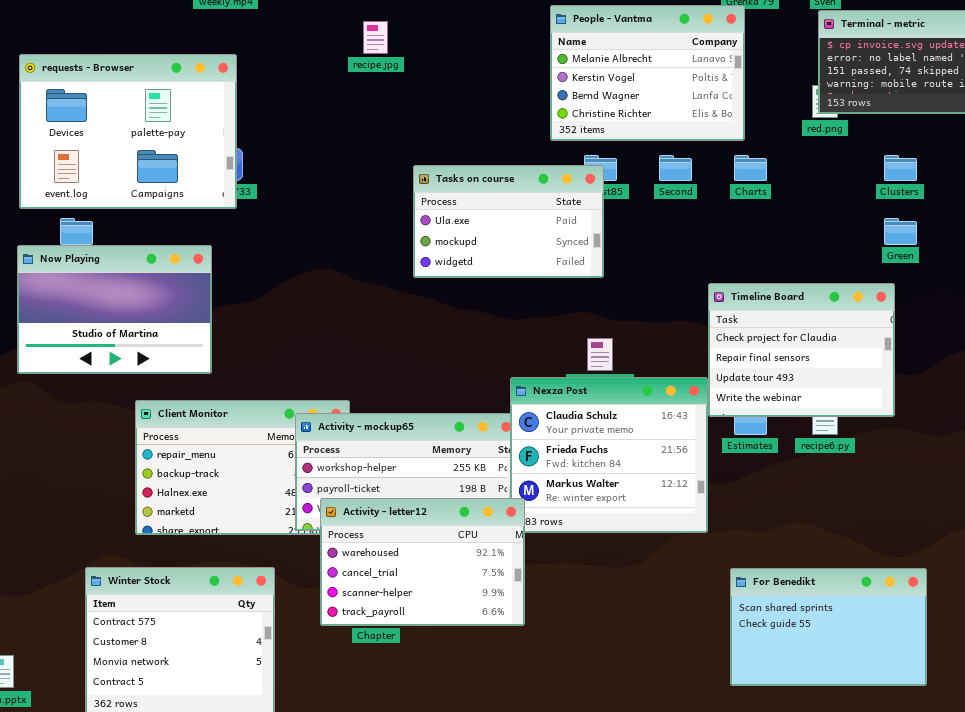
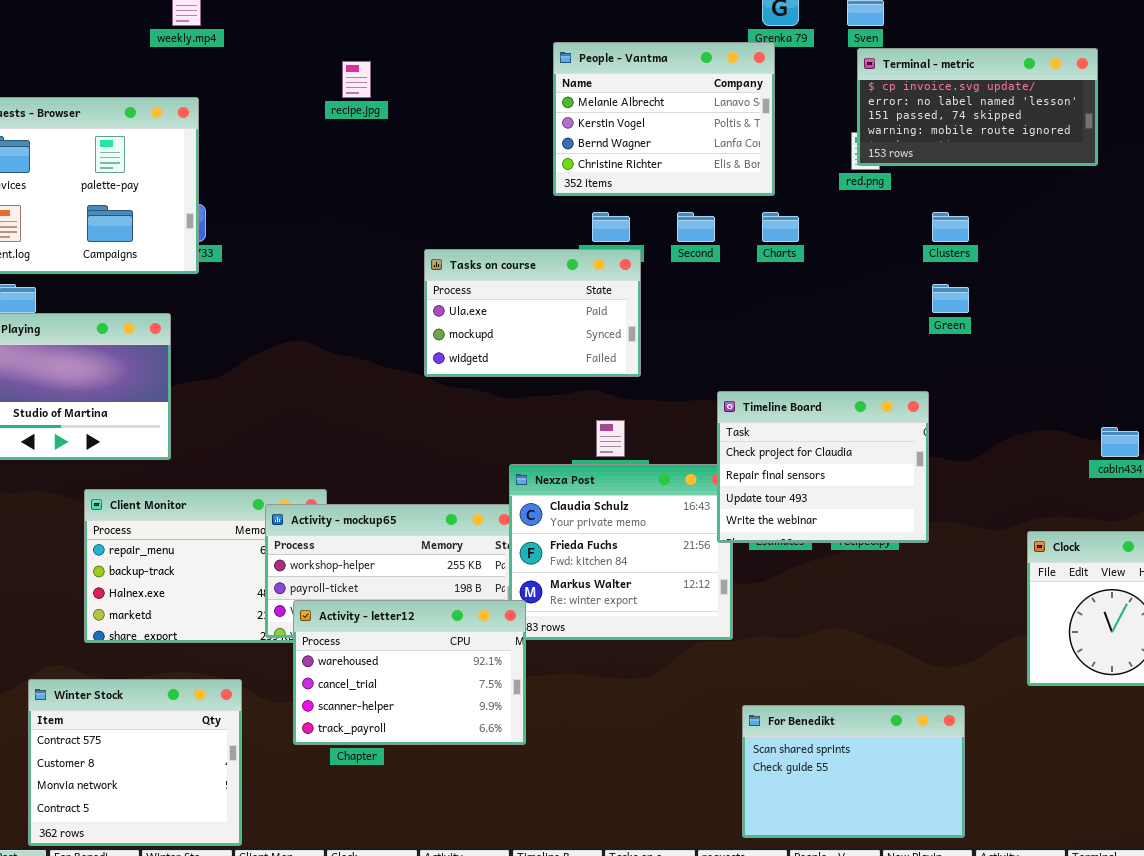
Tasks on course: [413,165,604,278] -> [424,249,641,377], moved
Timeline Board: [708,283,895,417] -> [717,391,929,543], moved
For Benedikt: [730,568,927,686] -> [742,705,965,838], moved

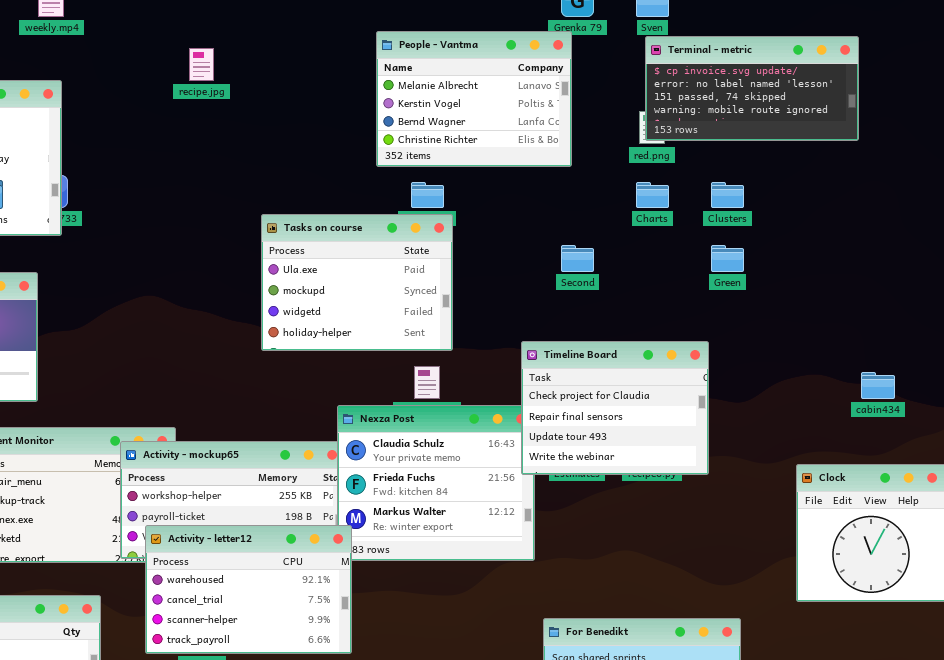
Second: [677,212,715,242] -> [561,245,594,272], moved
Charts: [762,212,799,242] -> [636,182,669,208], moved
Tasks on course: [424,249,641,377] -> [261,214,453,351], resized

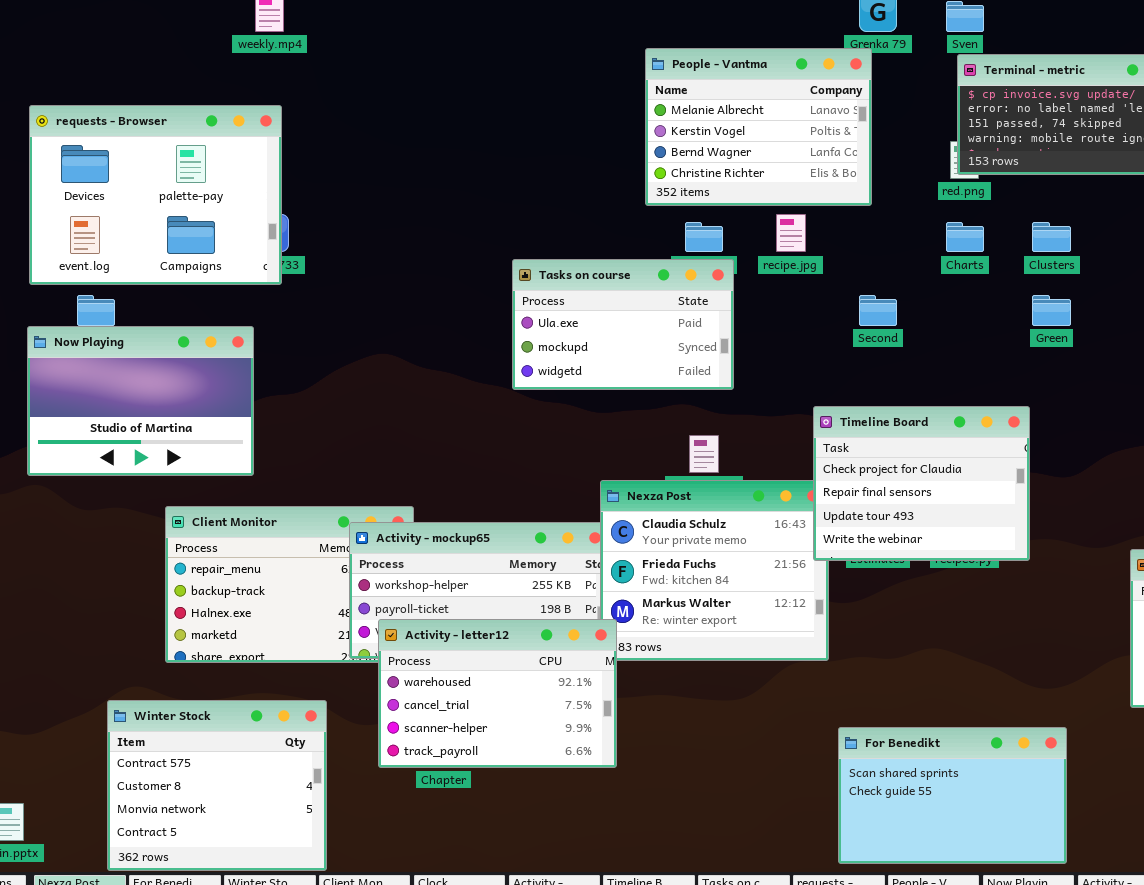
recipe.jpg: [189,48,214,81] -> [776,214,806,252], moved
Tasks on course: [261,214,453,351] -> [512,259,734,390], resized

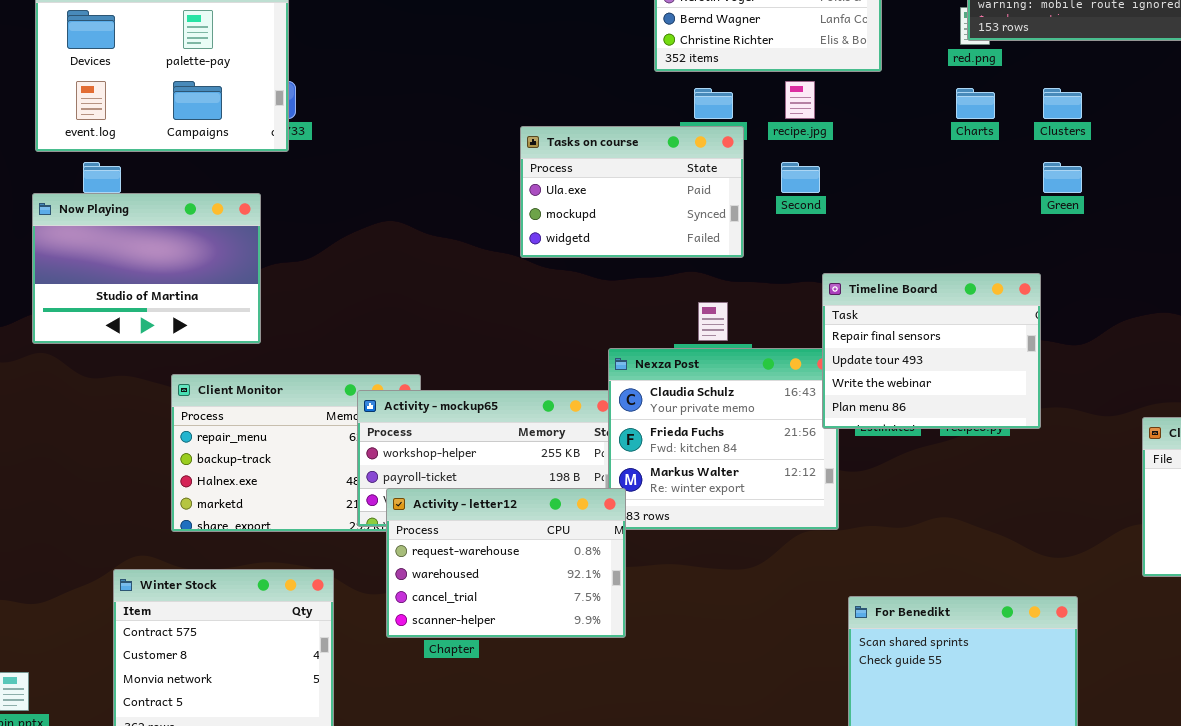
Second: [859,295,897,326] -> [781,162,820,193], moved
Timeline Board: [813,406,1030,561] -> [822,273,1041,429], scrolled down 1 row
Activity - letter12: [378,619,617,768] -> [386,488,626,638], scrolled up 1 row

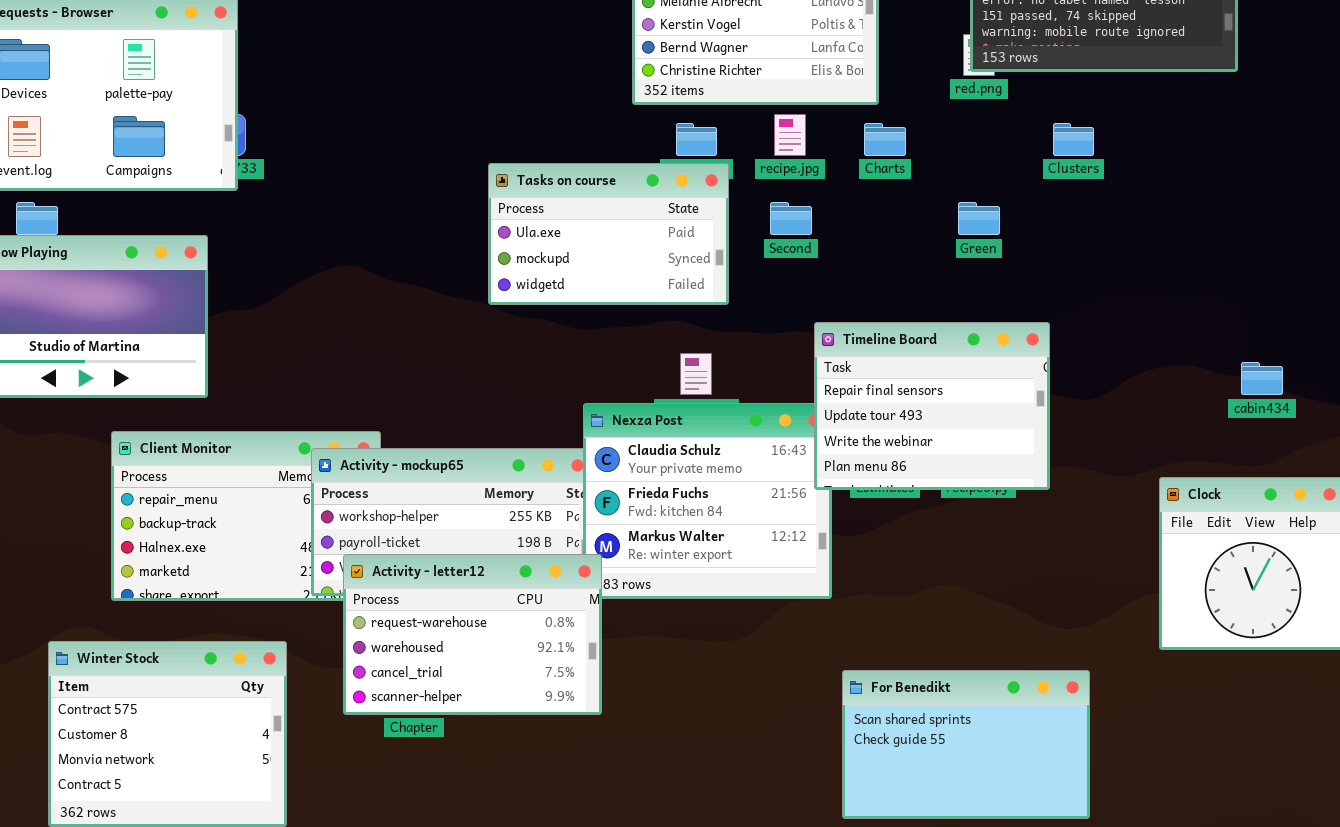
Charts: [956,88,995,119] -> [864,123,906,156], moved
Green: [1043,162,1082,193] -> [958,202,1000,235], moved

